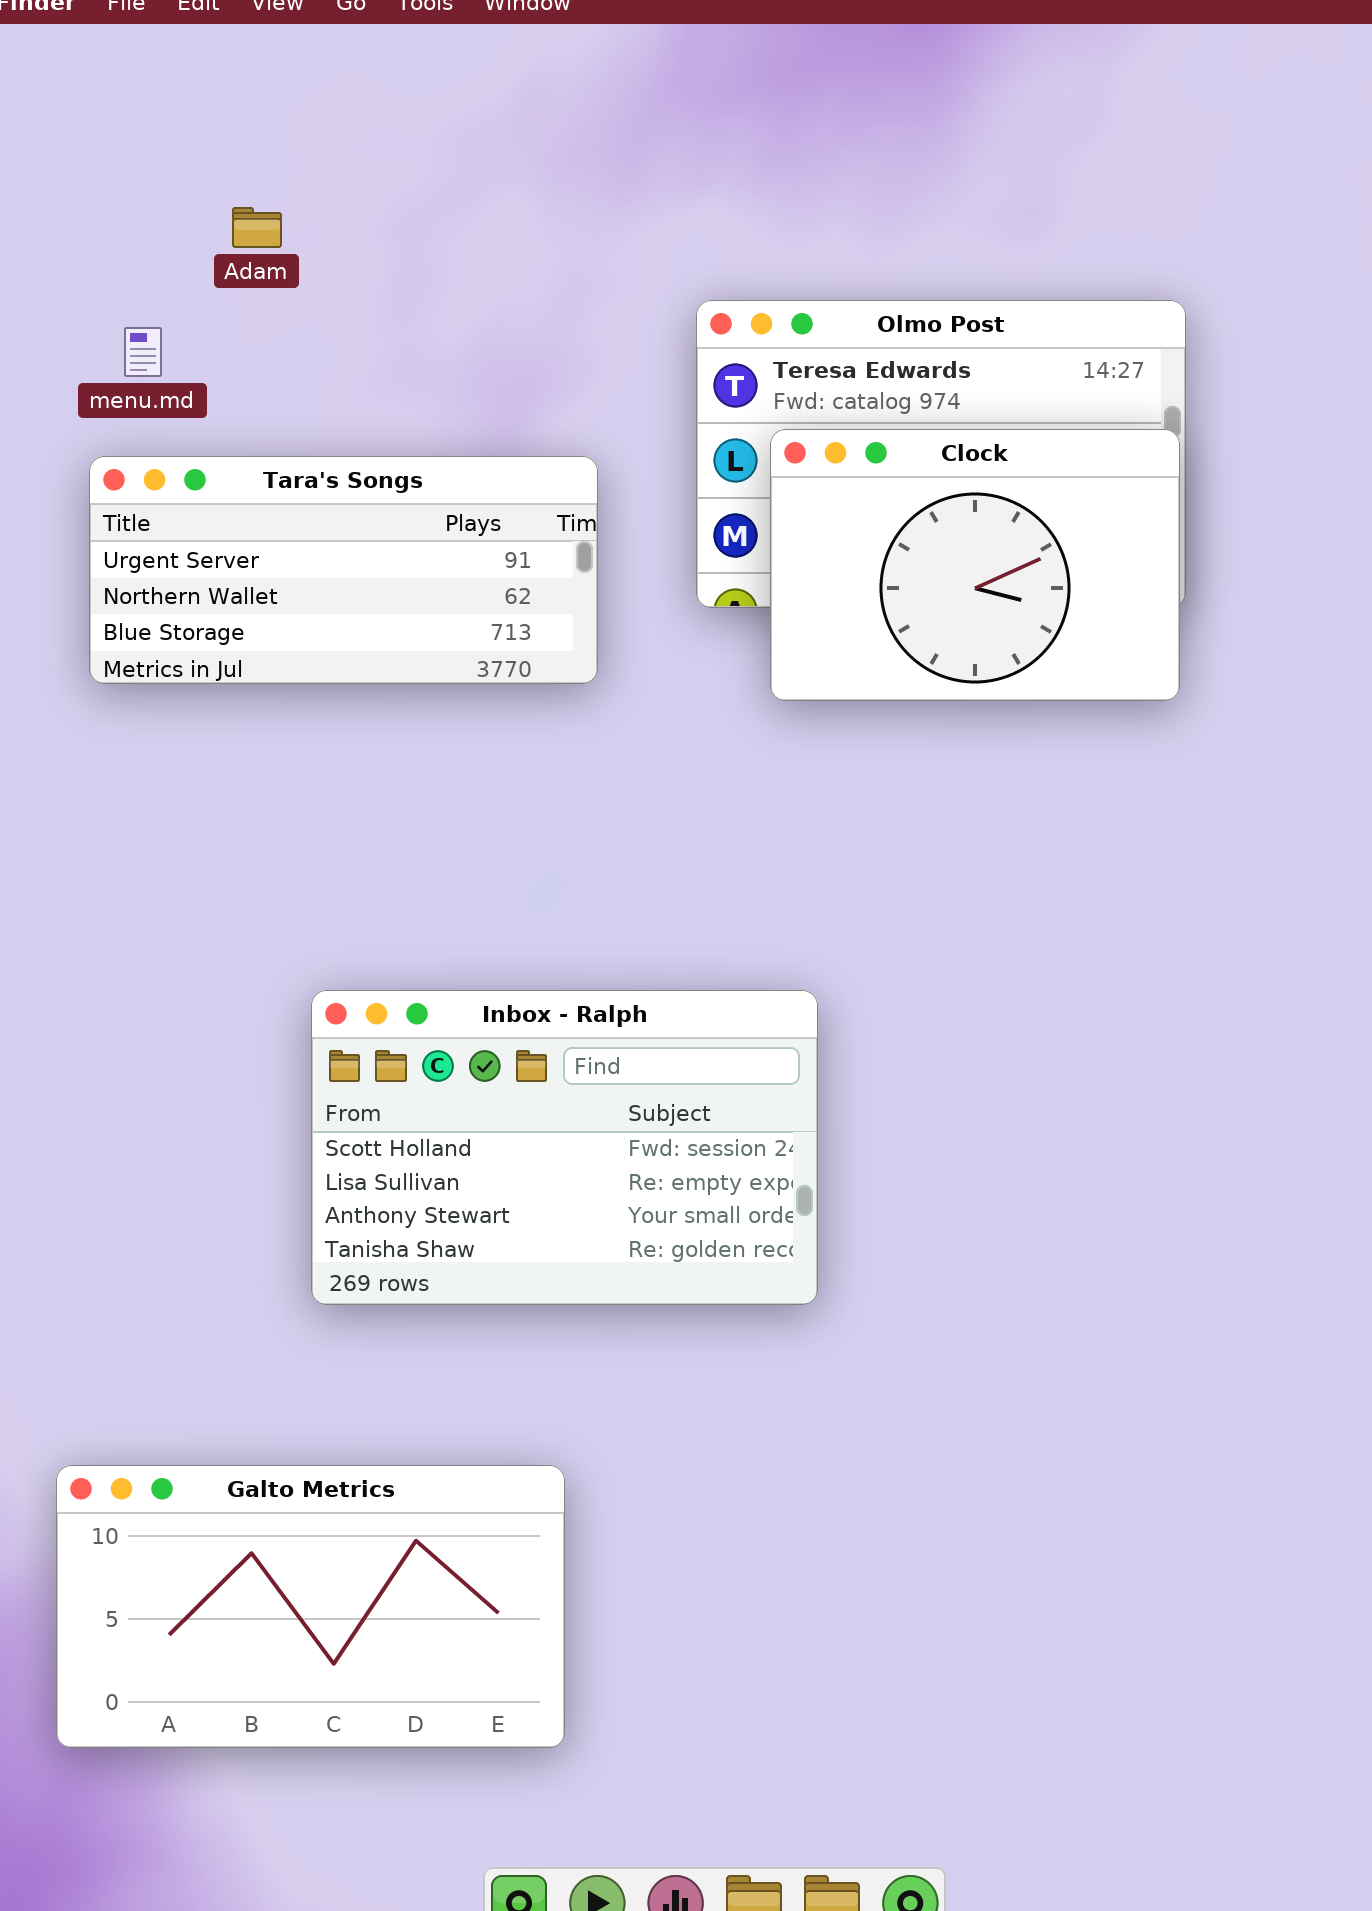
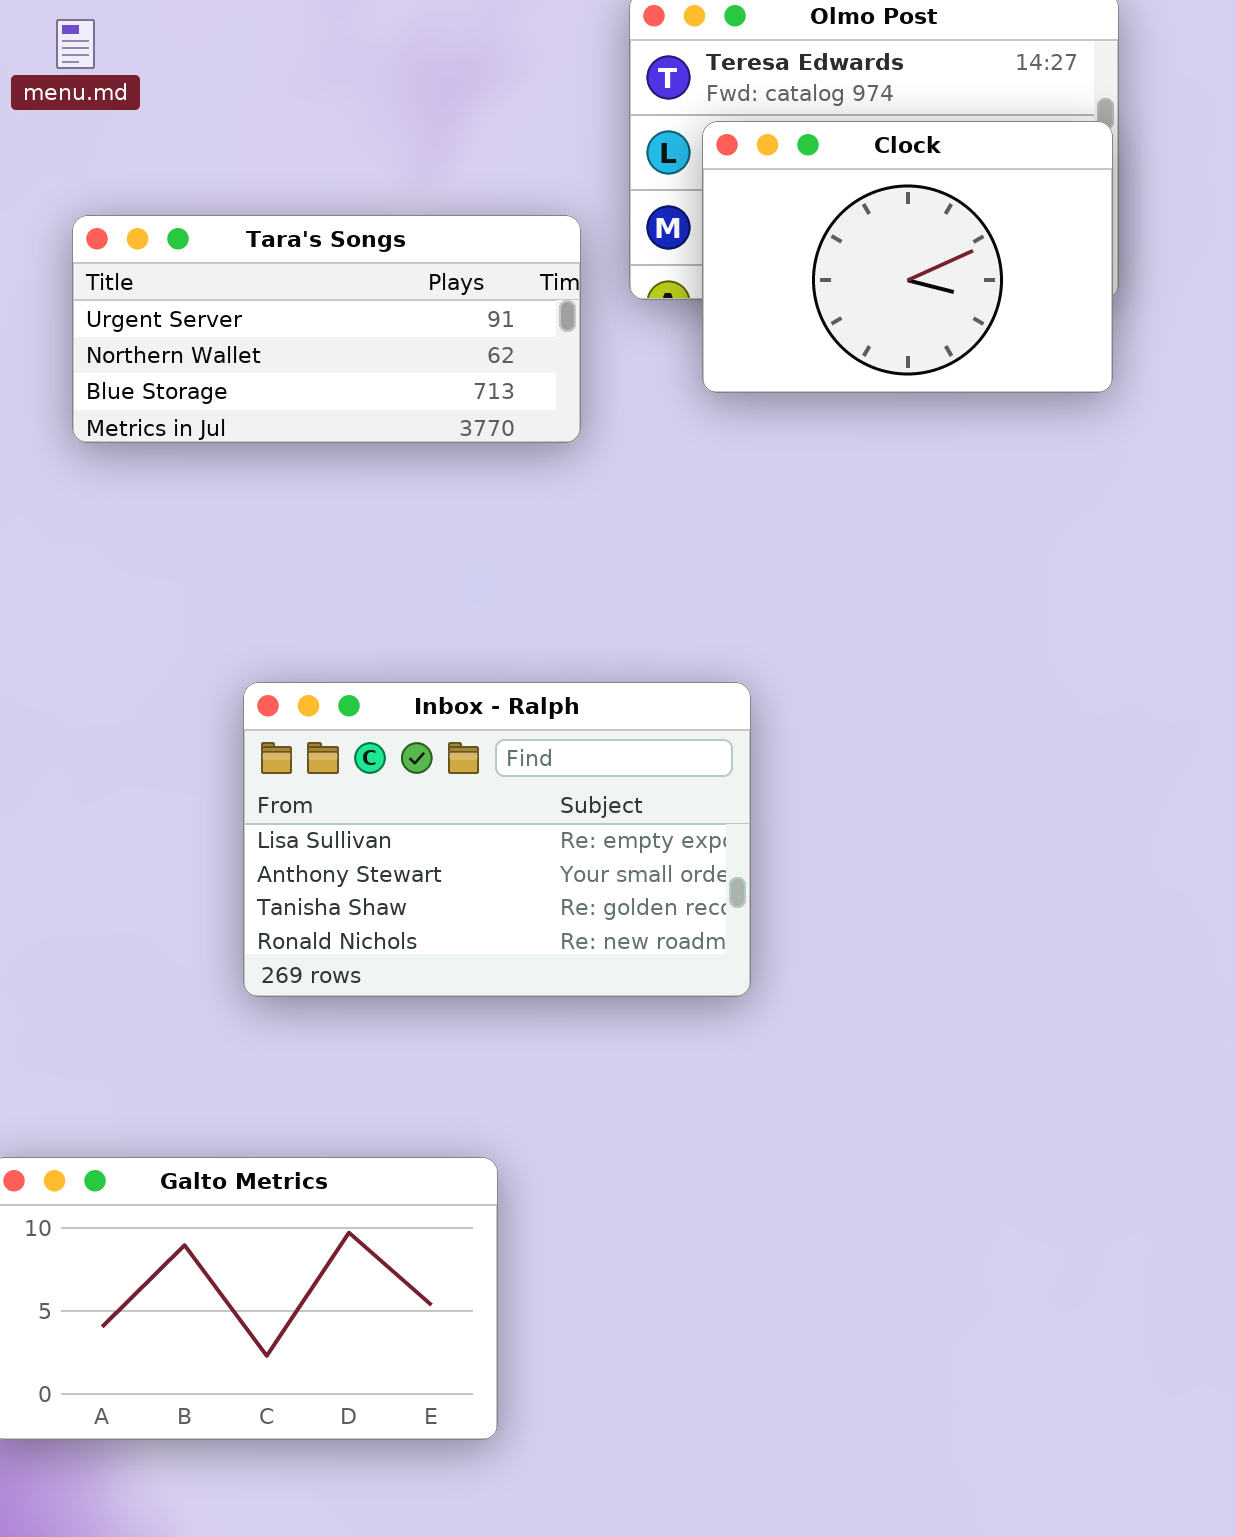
Tara's Songs: [89,456,598,684] -> [72,215,581,443], moved
Inbox - Ralph: [311,990,818,1305] -> [243,682,751,997], scrolled down 1 row

